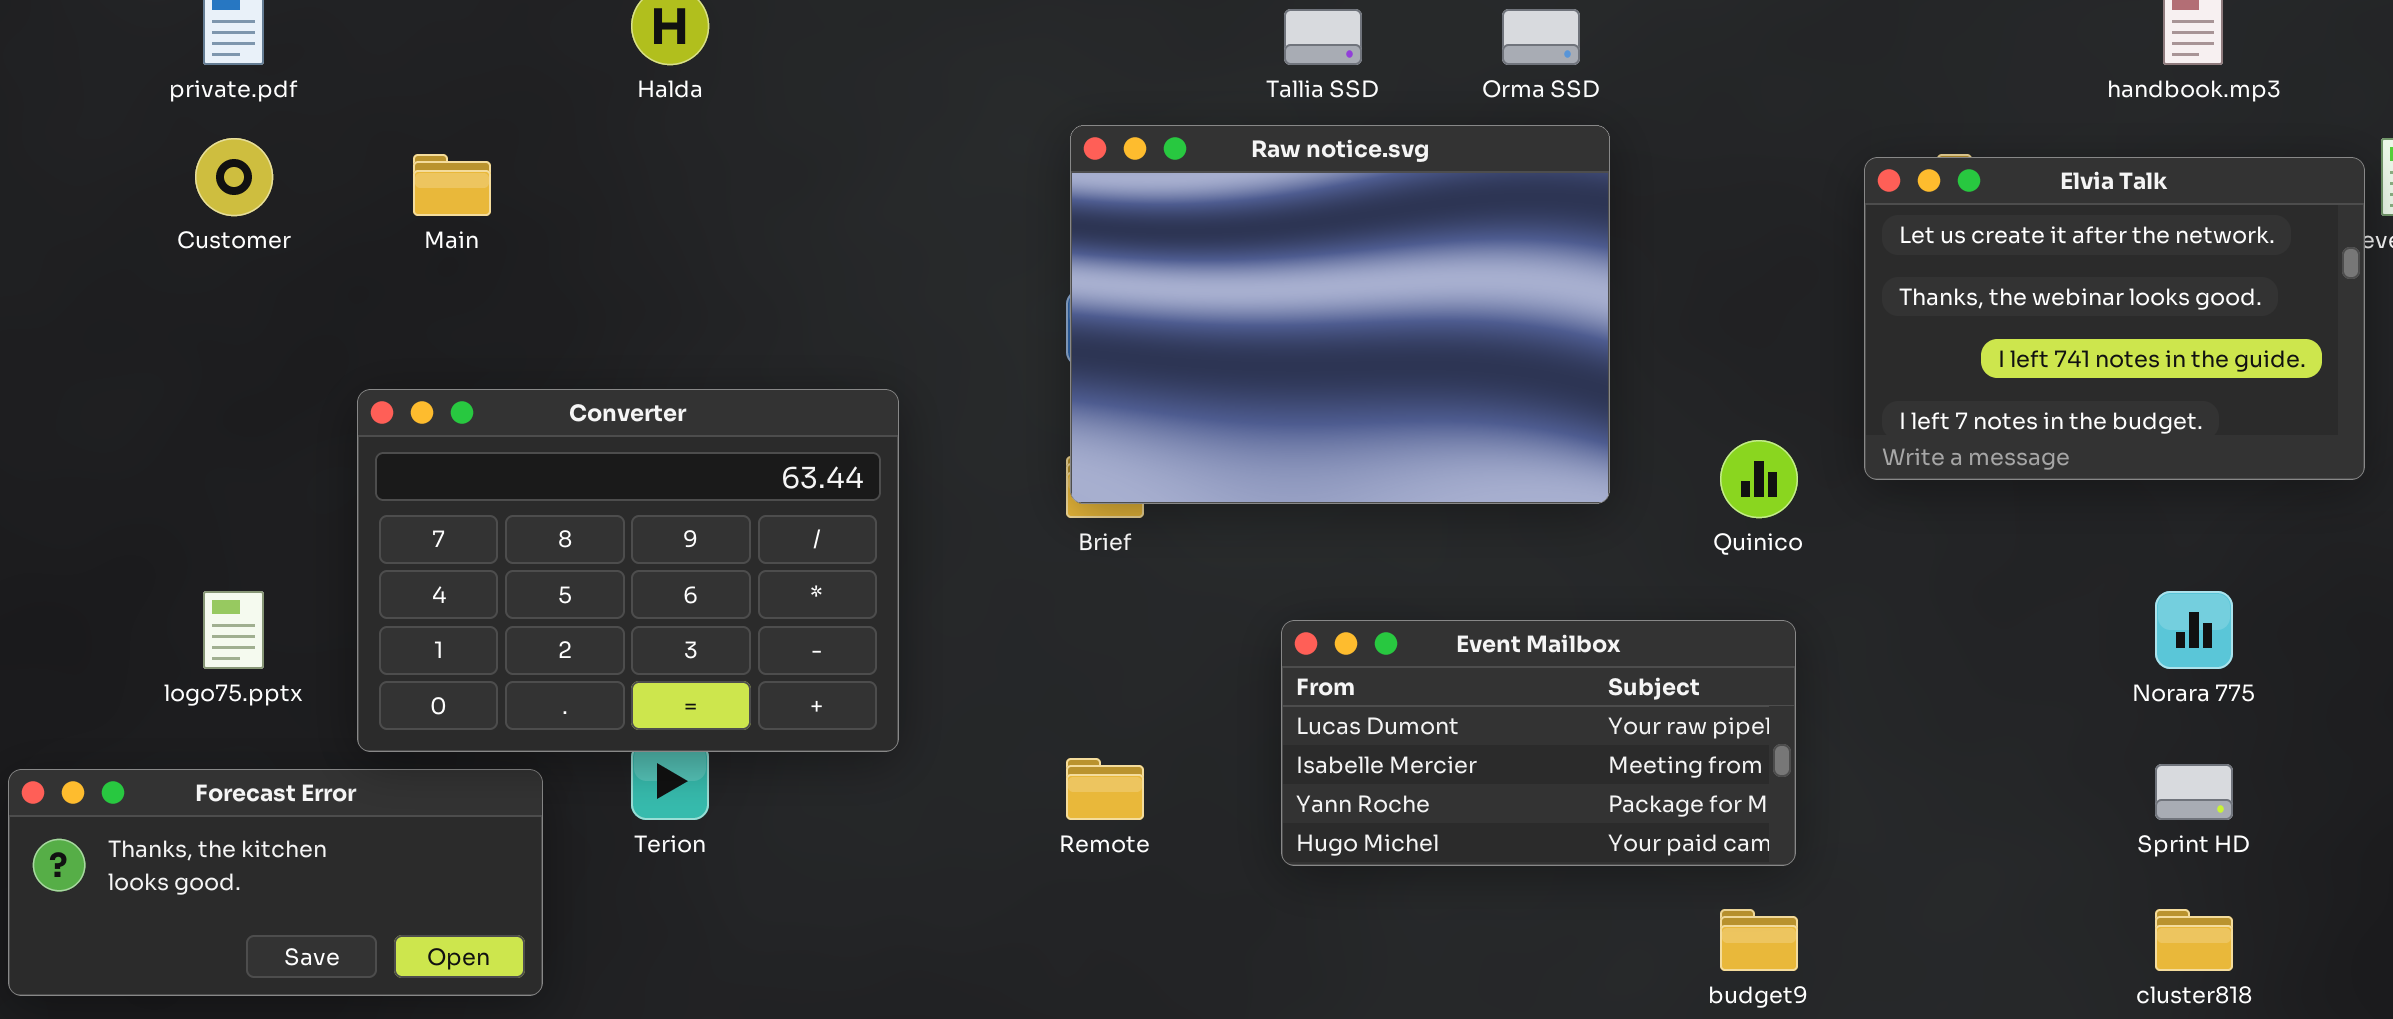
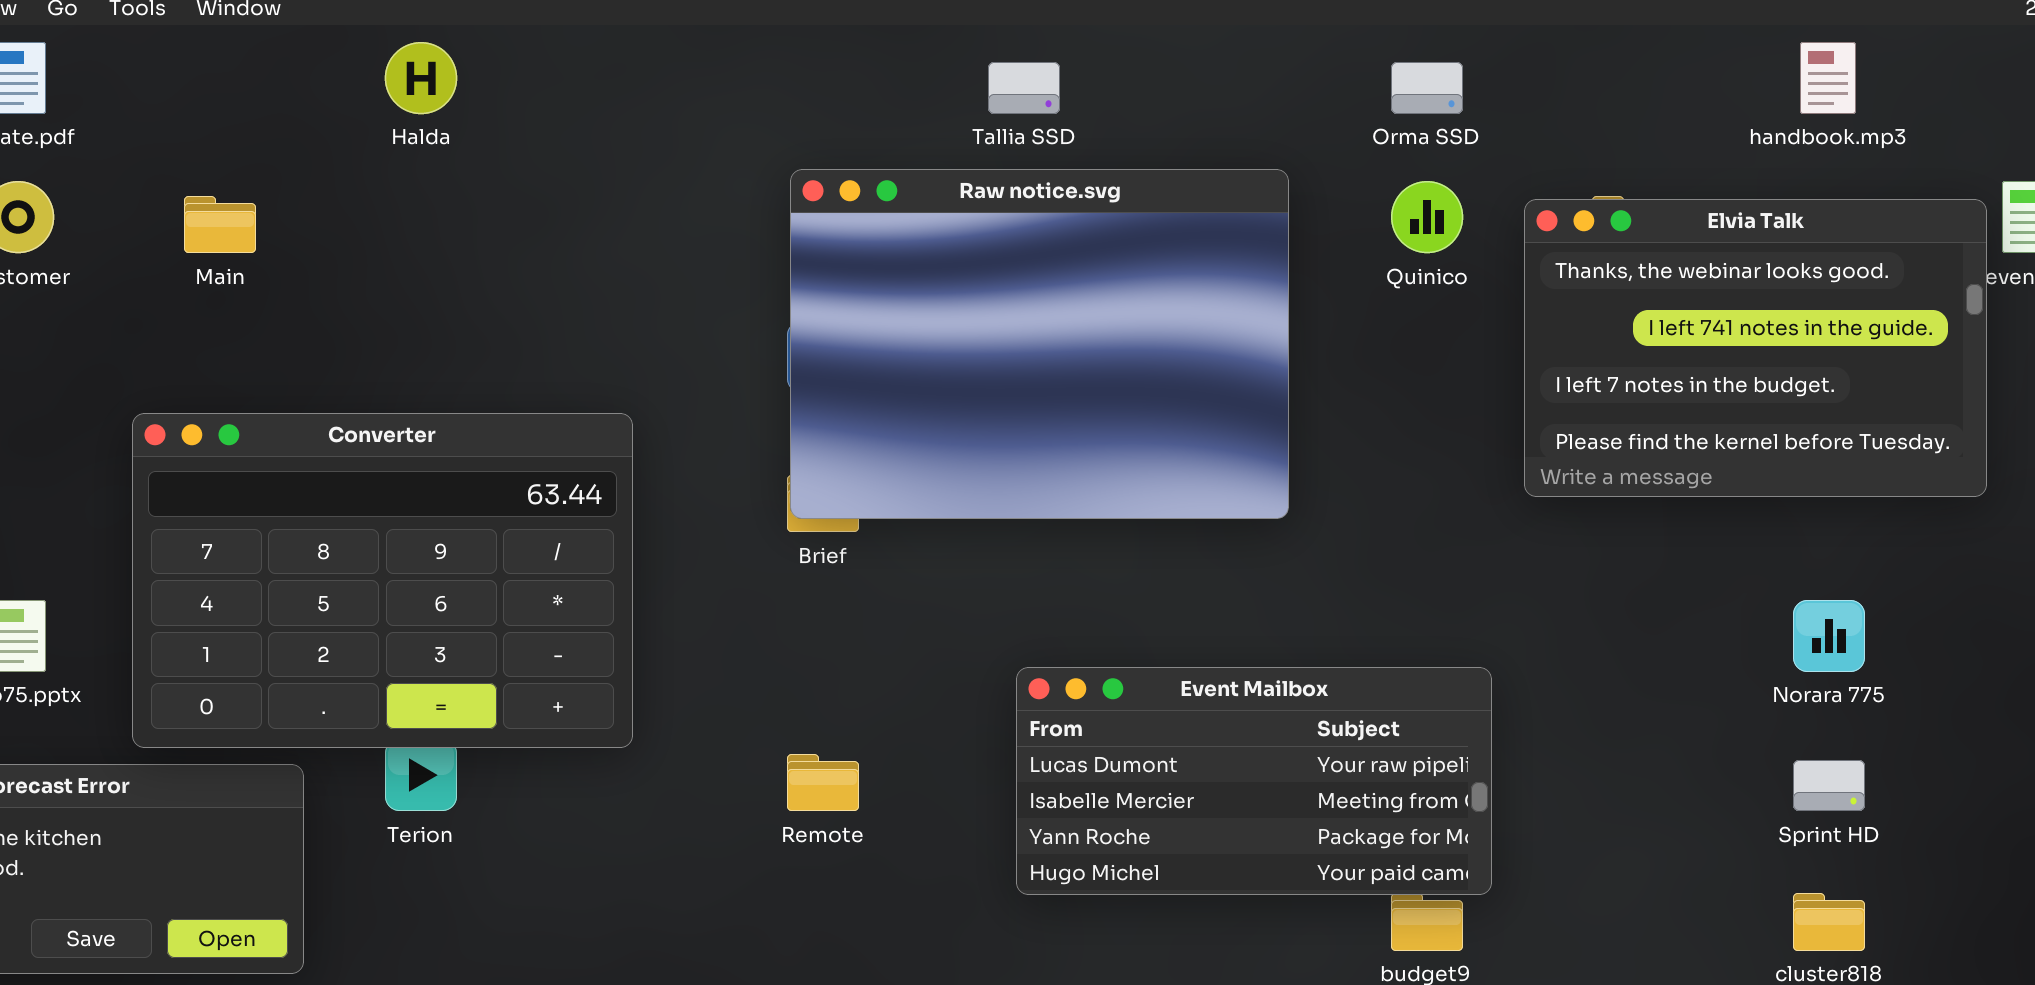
Orma SSD: [1502,9,1580,65] -> [1391,62,1463,114], moved
Elvia Talk: [1864,157,2365,480] -> [1524,199,1987,497], scrolled down 1 row
Quinico: [1720,440,1798,518] -> [1391,181,1463,253], moved
Event Mailbox: [1281,620,1796,866] -> [1016,667,1492,895], moved

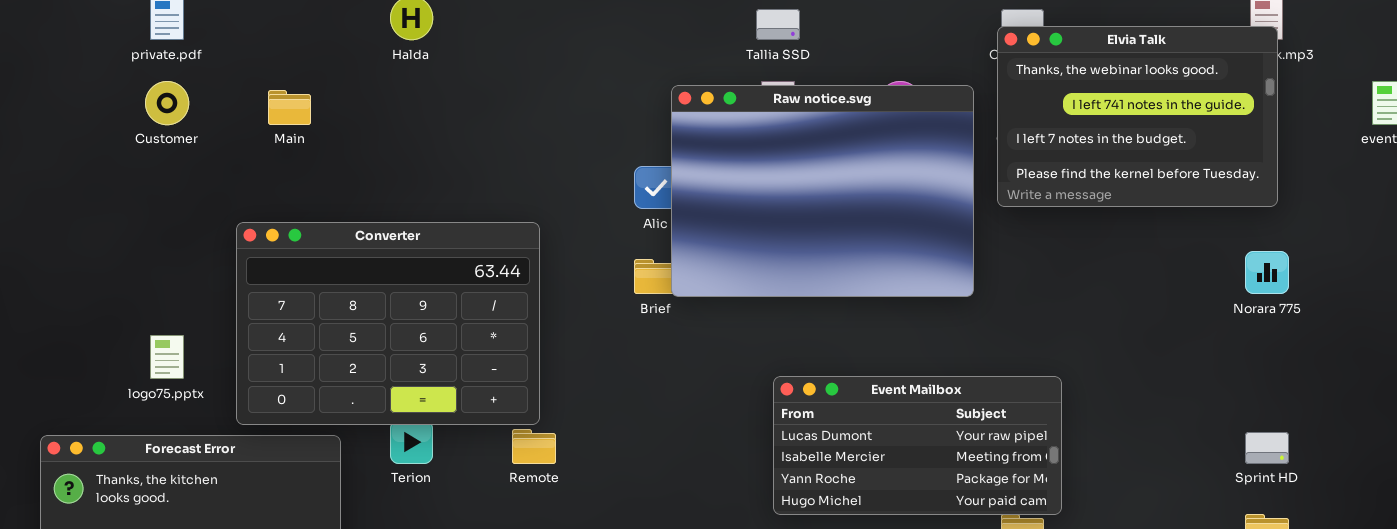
Raw notice.svg: [790,169,1289,519] -> [671,85,974,297], moved
Elvia Talk: [1524,199,1987,497] -> [997,26,1278,207], moved
Norara 775: [1793,600,1865,672] -> [1245,251,1289,294], moved
Remote: [787,754,859,811] -> [512,429,556,464], moved

